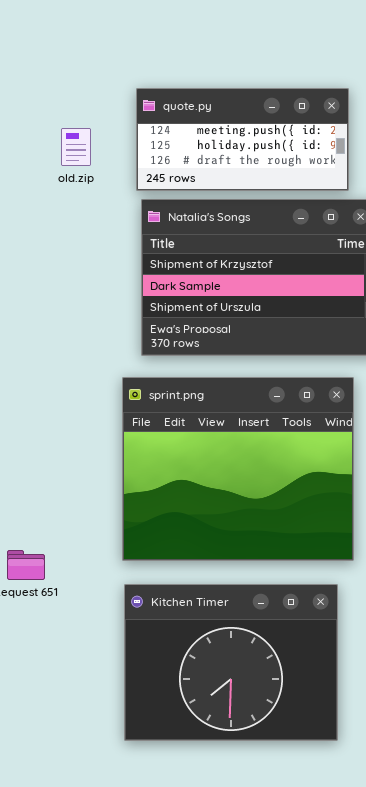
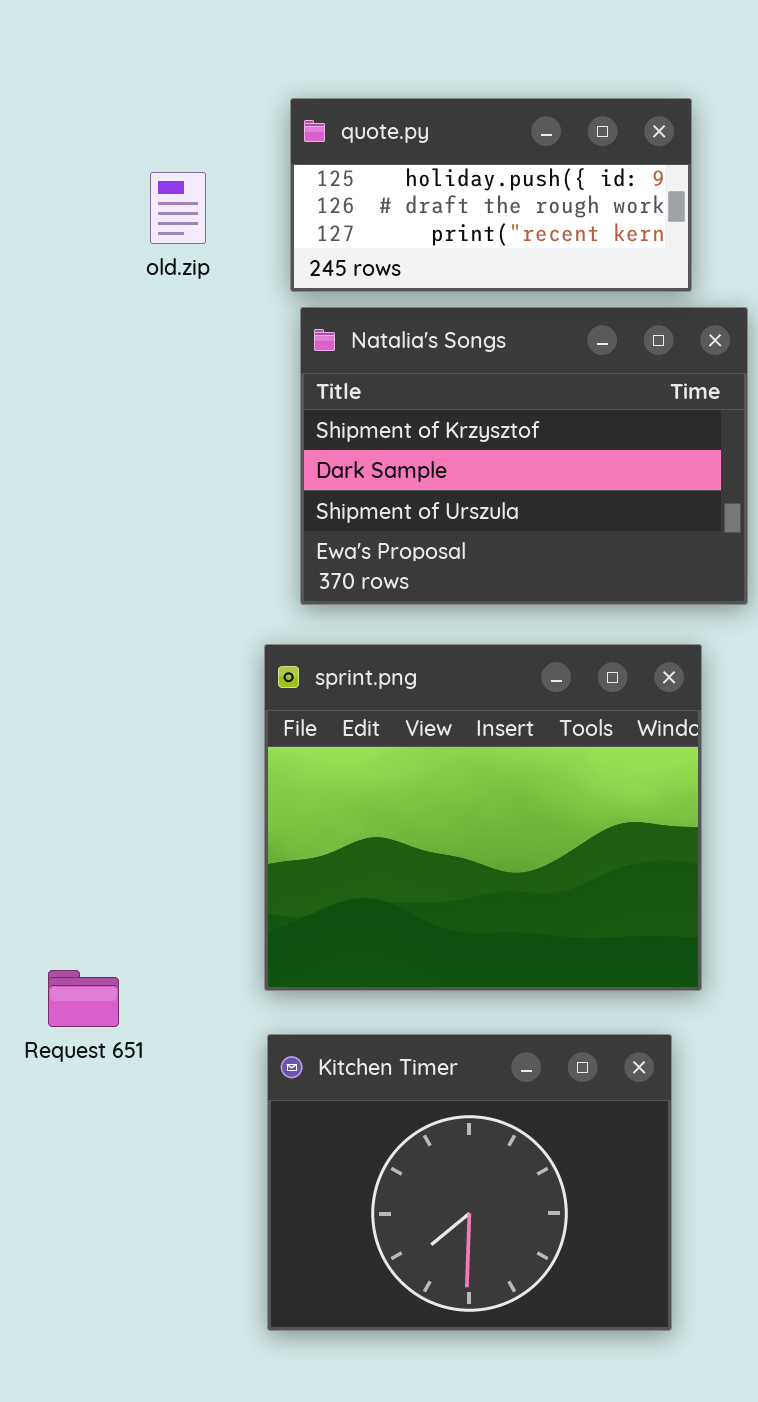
quote.py: [136,88,349,191] -> [290,98,692,292], scrolled down 1 row

